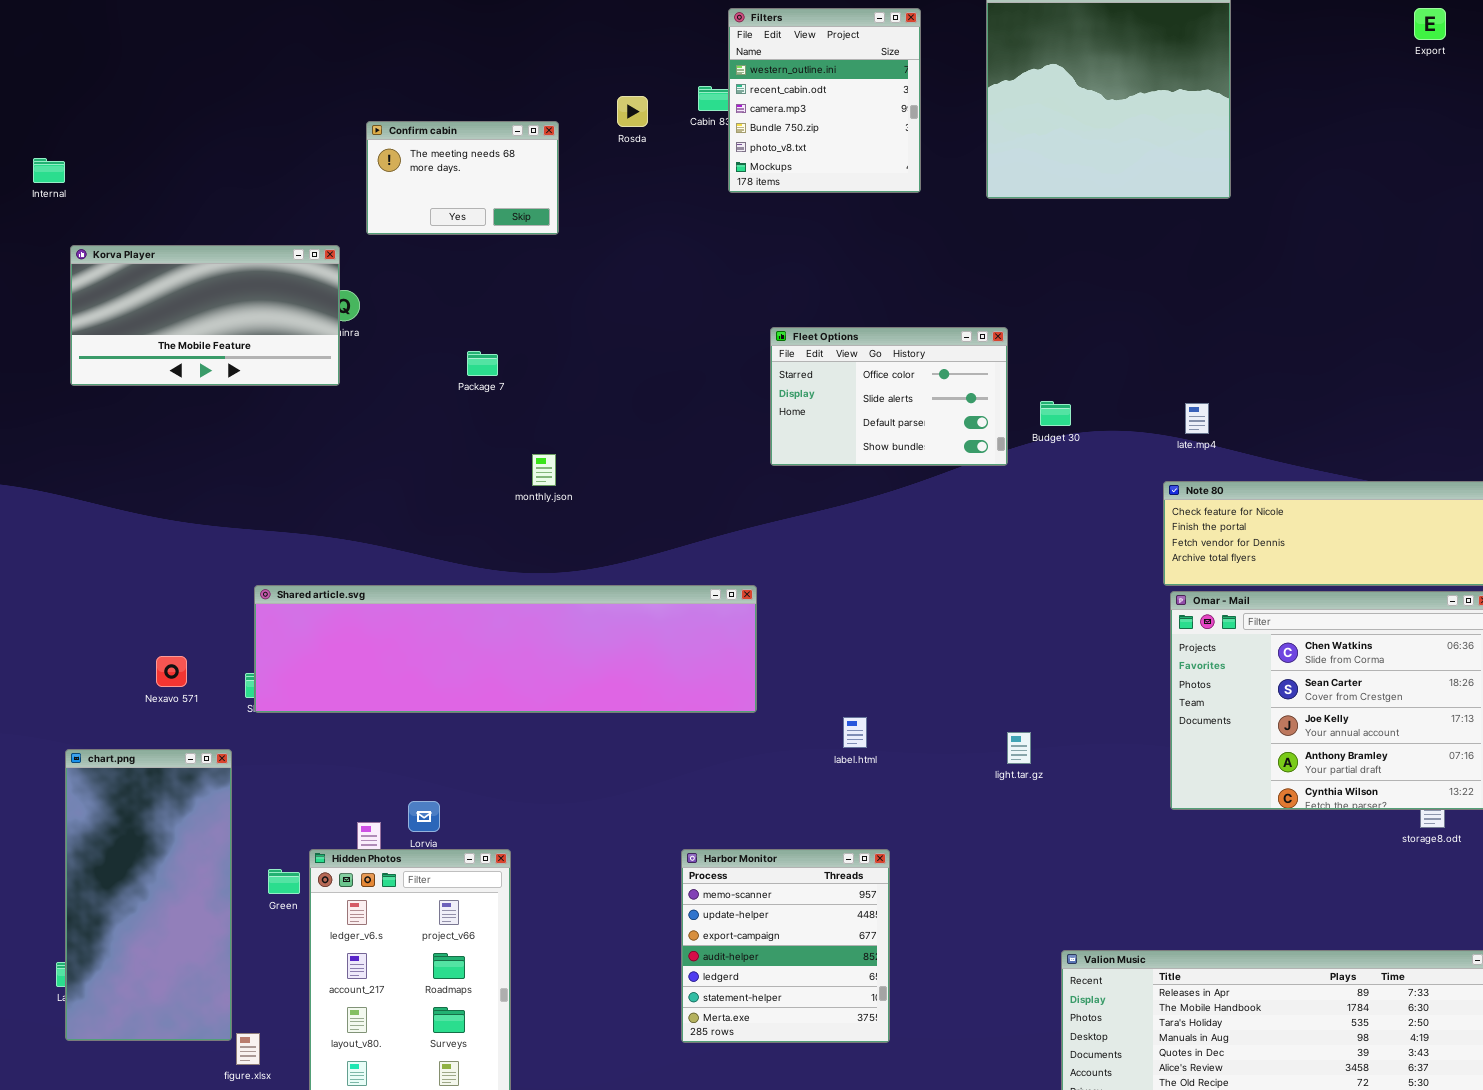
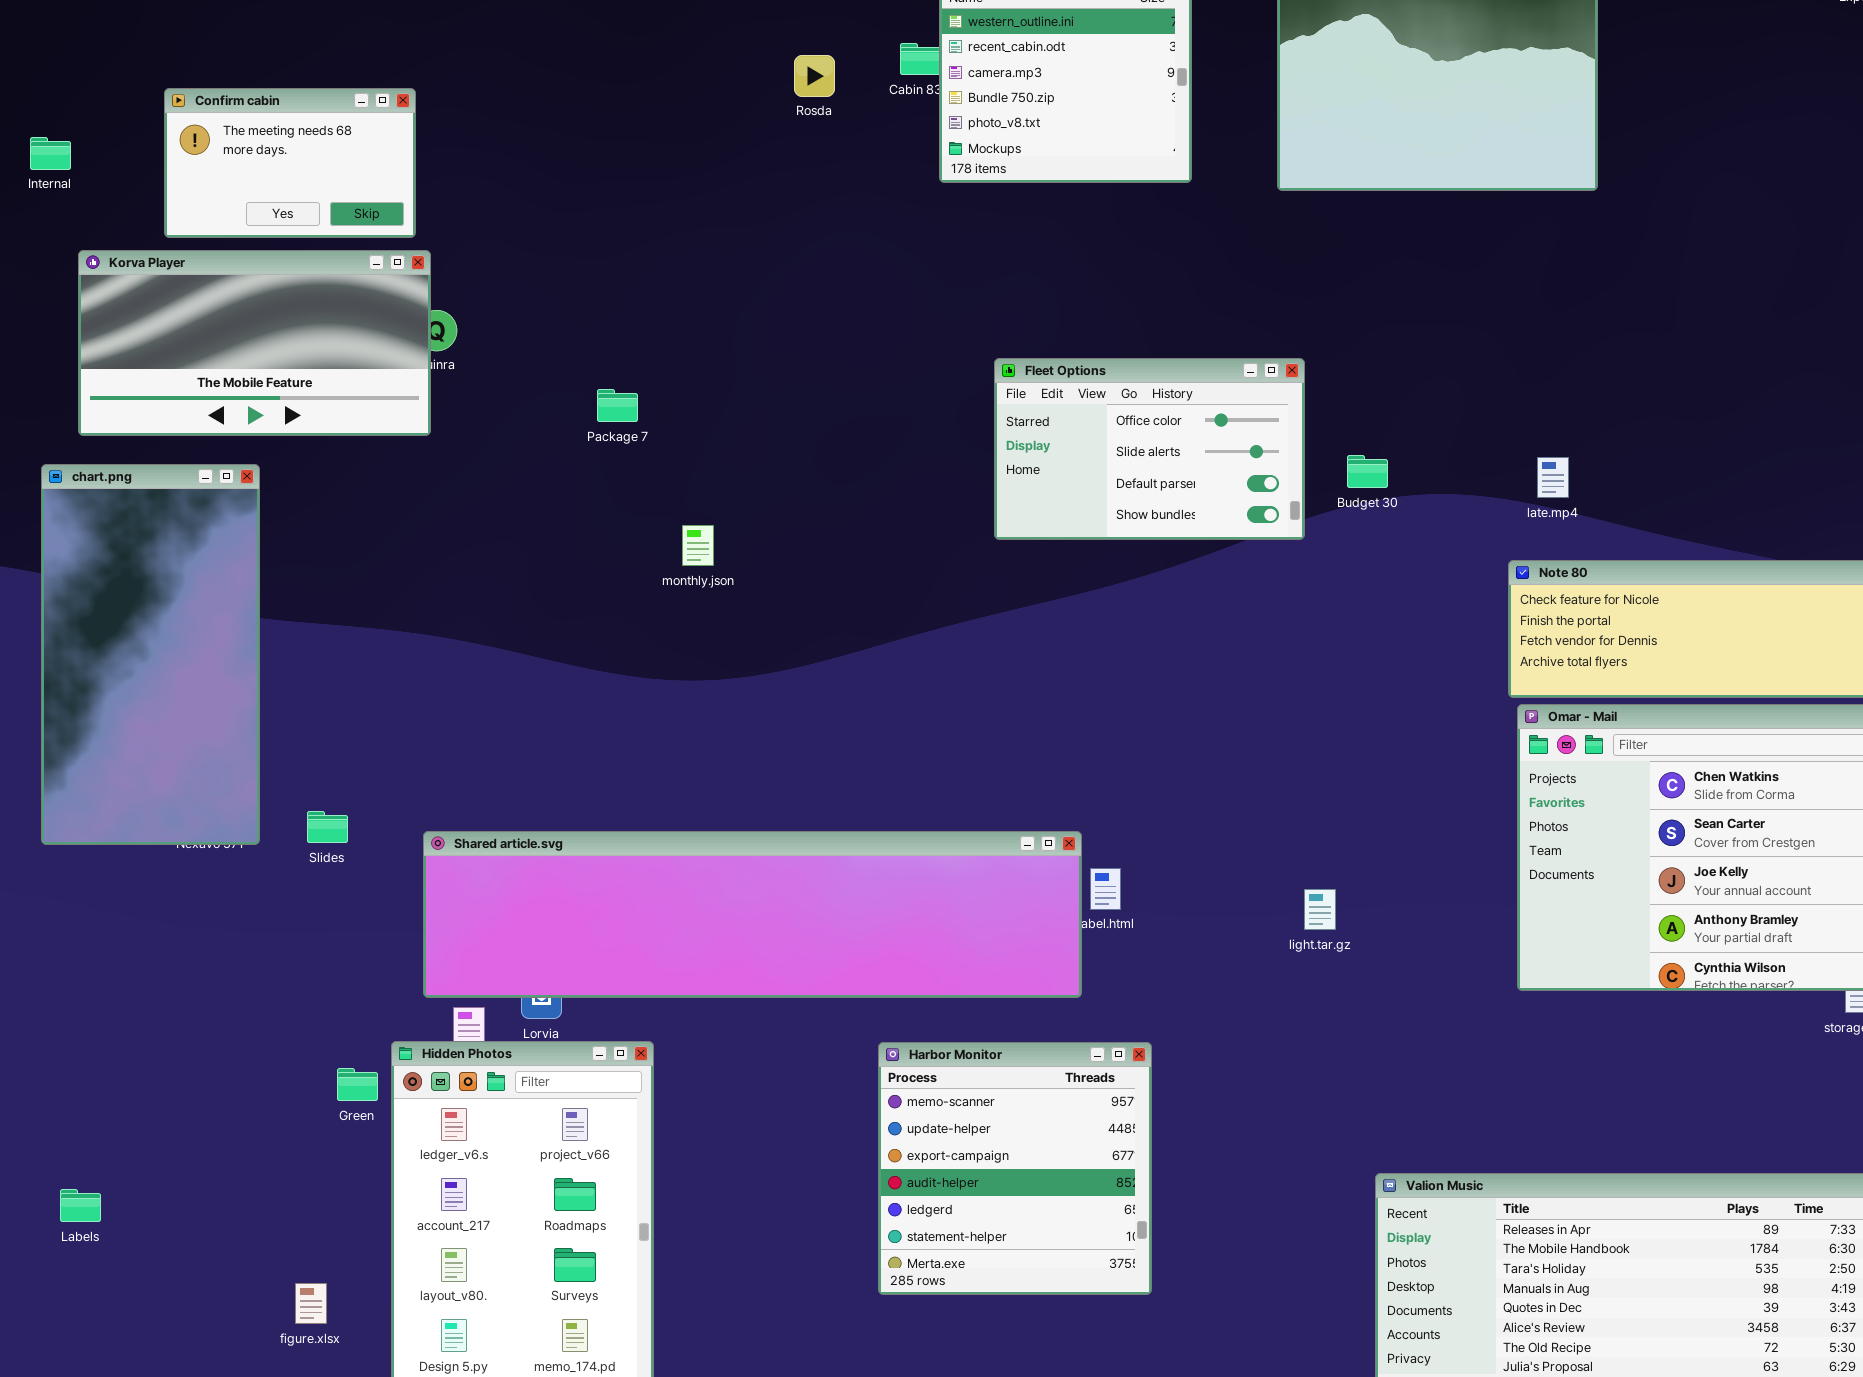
Confirm cabin: [366,121,559,235] -> [164,88,416,238], moved
Shared article.svg: [254,585,757,713] -> [423,831,1082,998], moved
chart.png: [65,749,232,1041] -> [41,464,260,845], moved

